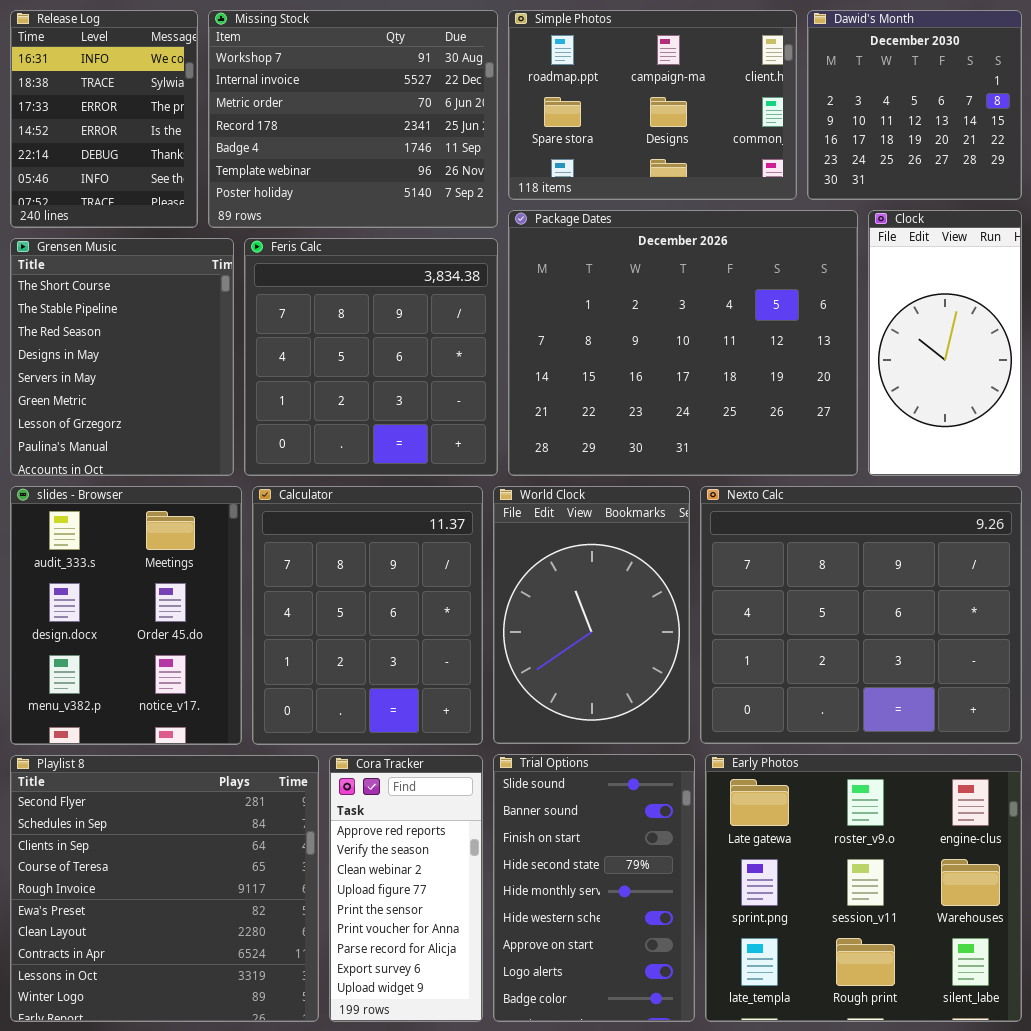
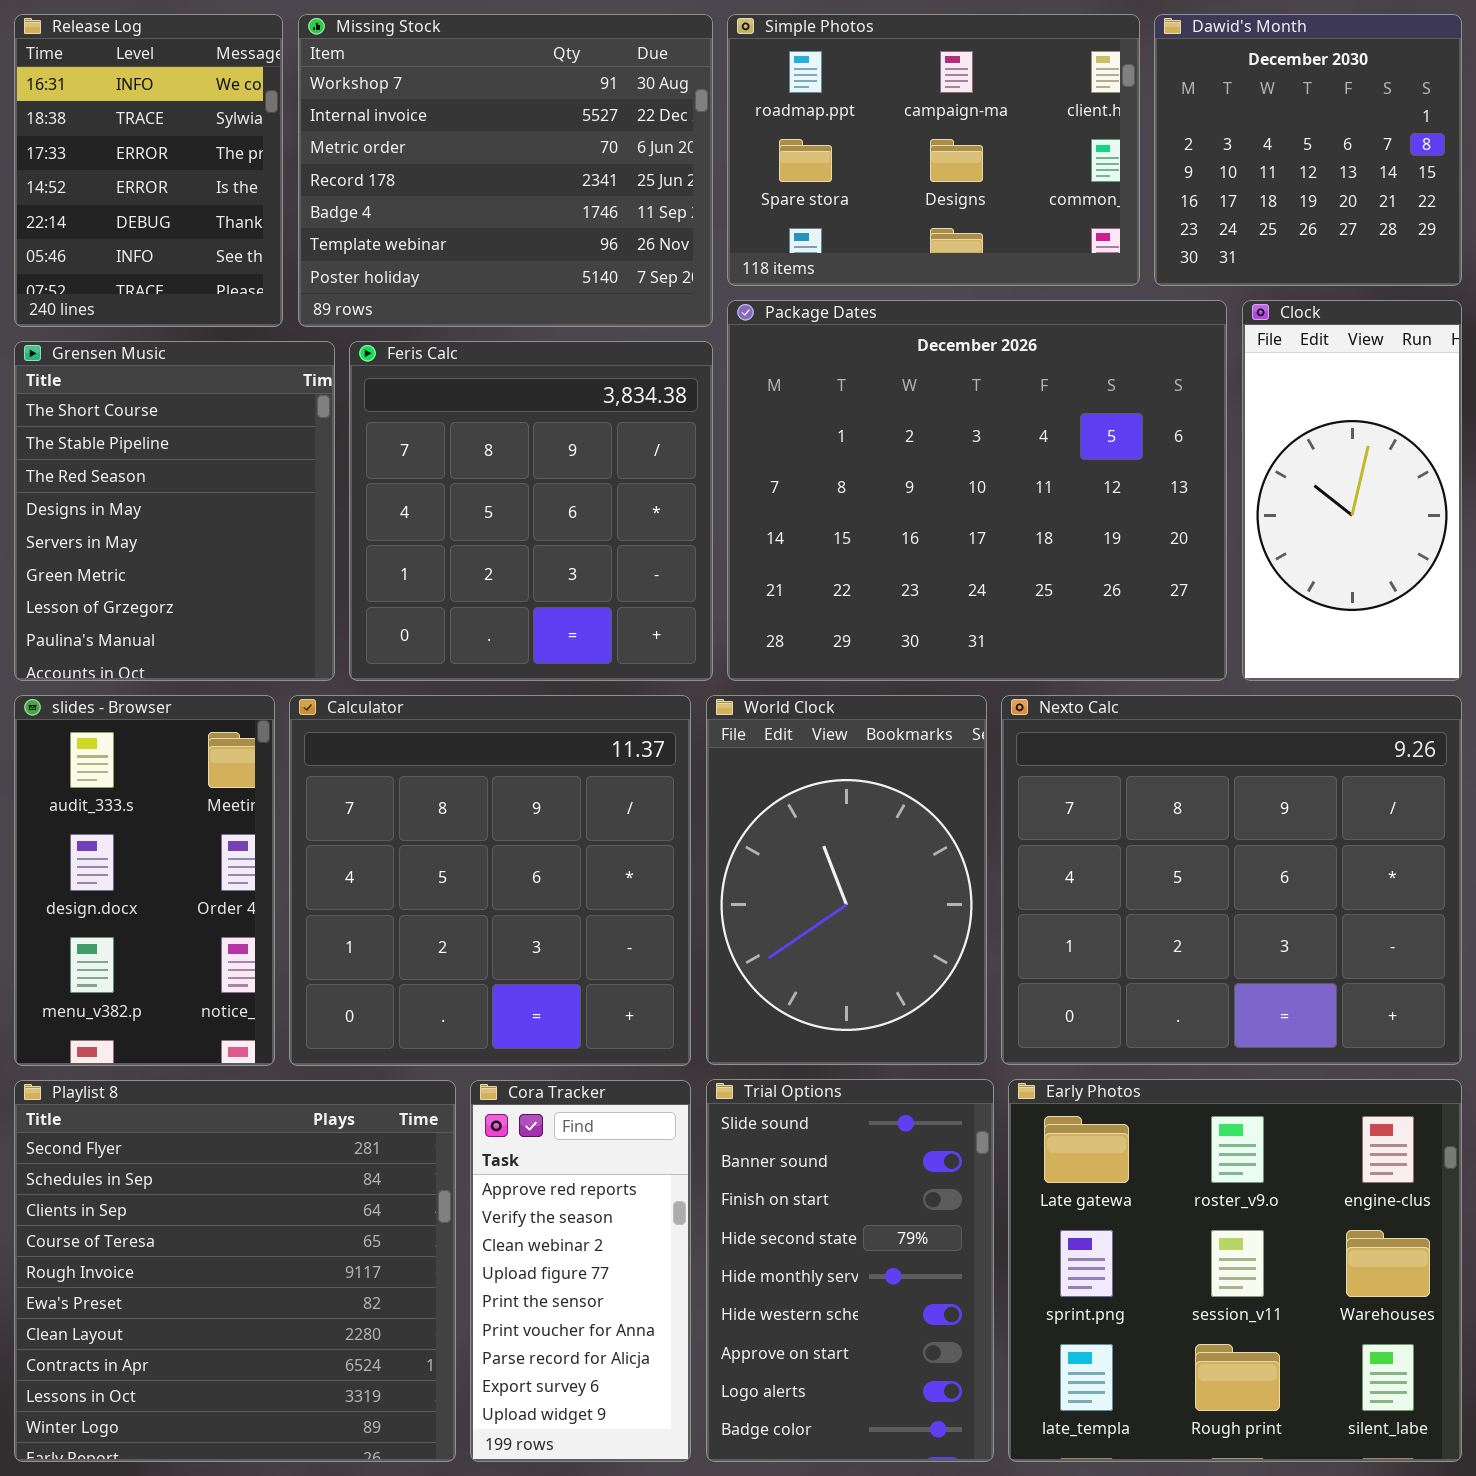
slides - Browser: [10,486,242,745] -> [14,695,275,1066], resized
Calculator: [252,486,483,745] -> [289,695,691,1066], resized

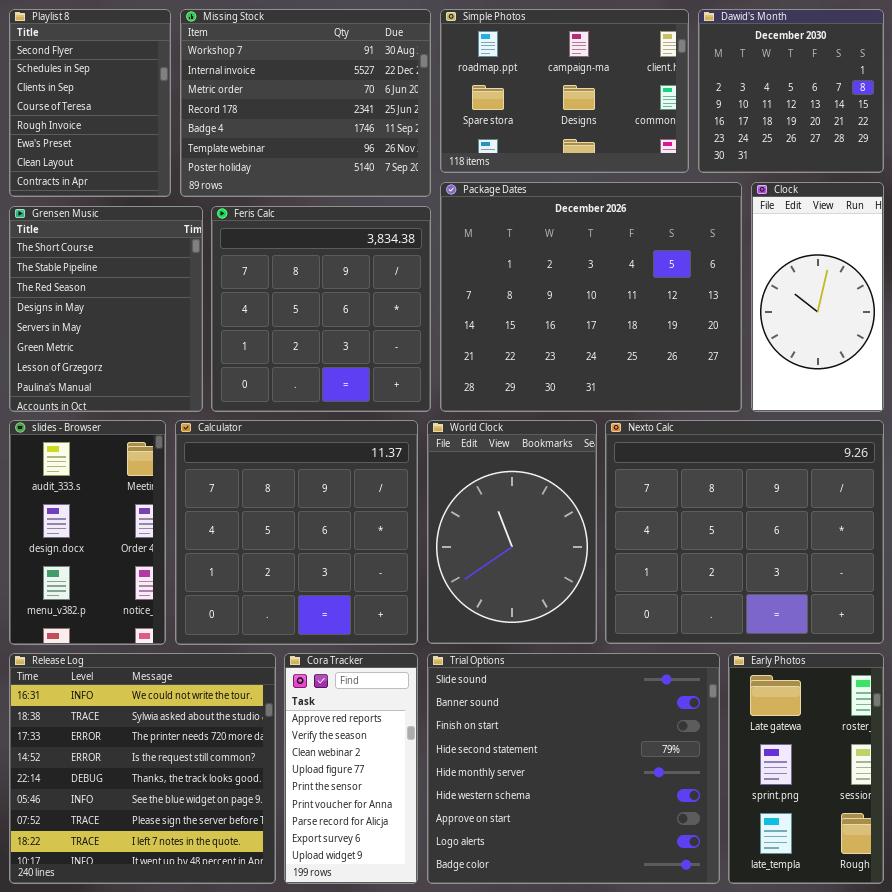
Release Log: [14,14,283,327] -> [9,653,276,884], moved, resized
Trial Options: [706,1079,994,1462] -> [427,653,720,884], resized
Early Photos: [1008,1079,1462,1462] -> [728,653,884,884], resized
Playlist 8: [14,1080,456,1462] -> [9,9,171,197], moved, resized

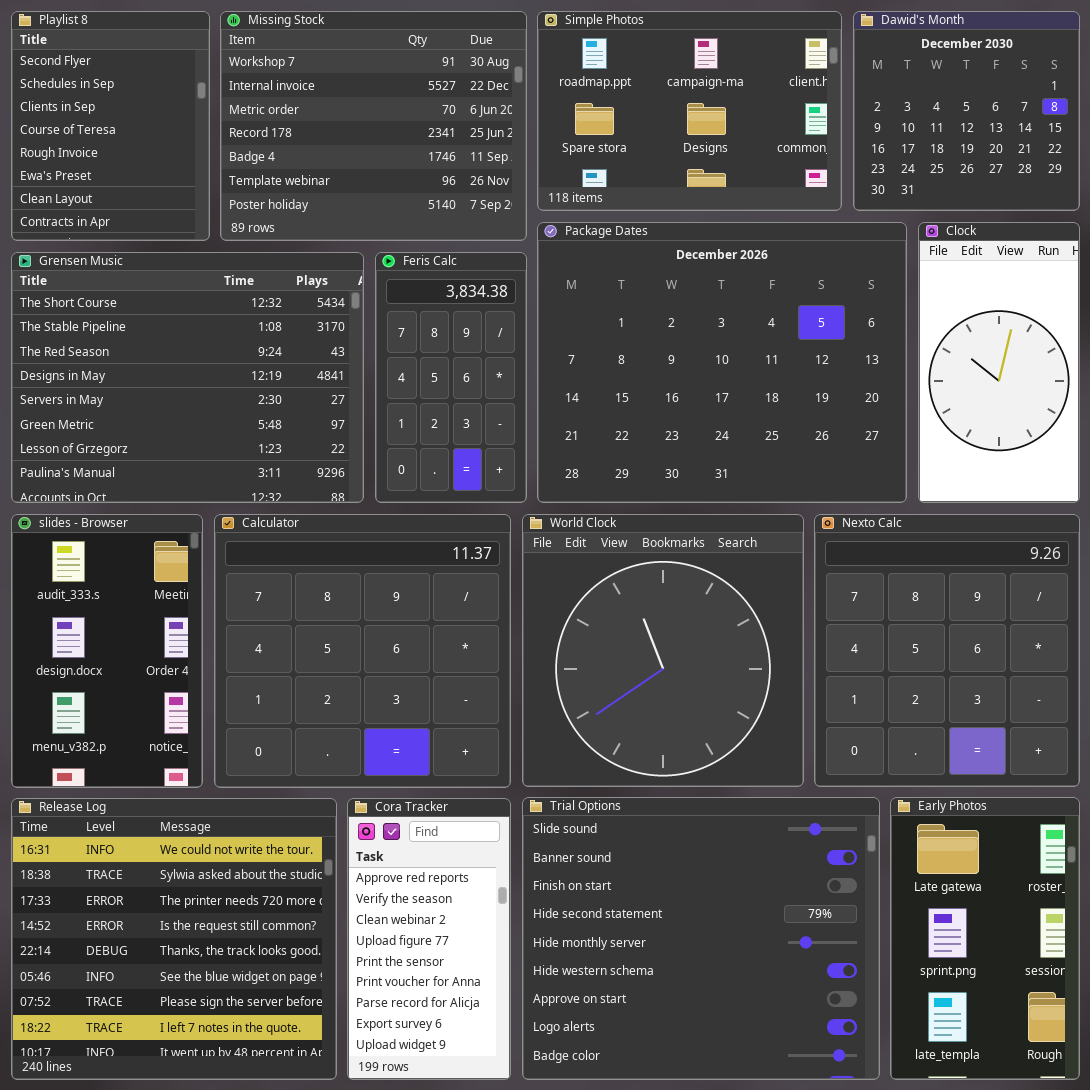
Grensen Music: [9,206,203,412] -> [11,252,364,503], resized
Feris Calc: [211,206,431,412] -> [375,252,527,503], resized
World Clock: [427,420,597,644] -> [522,514,804,787], resized
Nexto Calc: [605,420,884,644] -> [814,514,1080,787], resized

